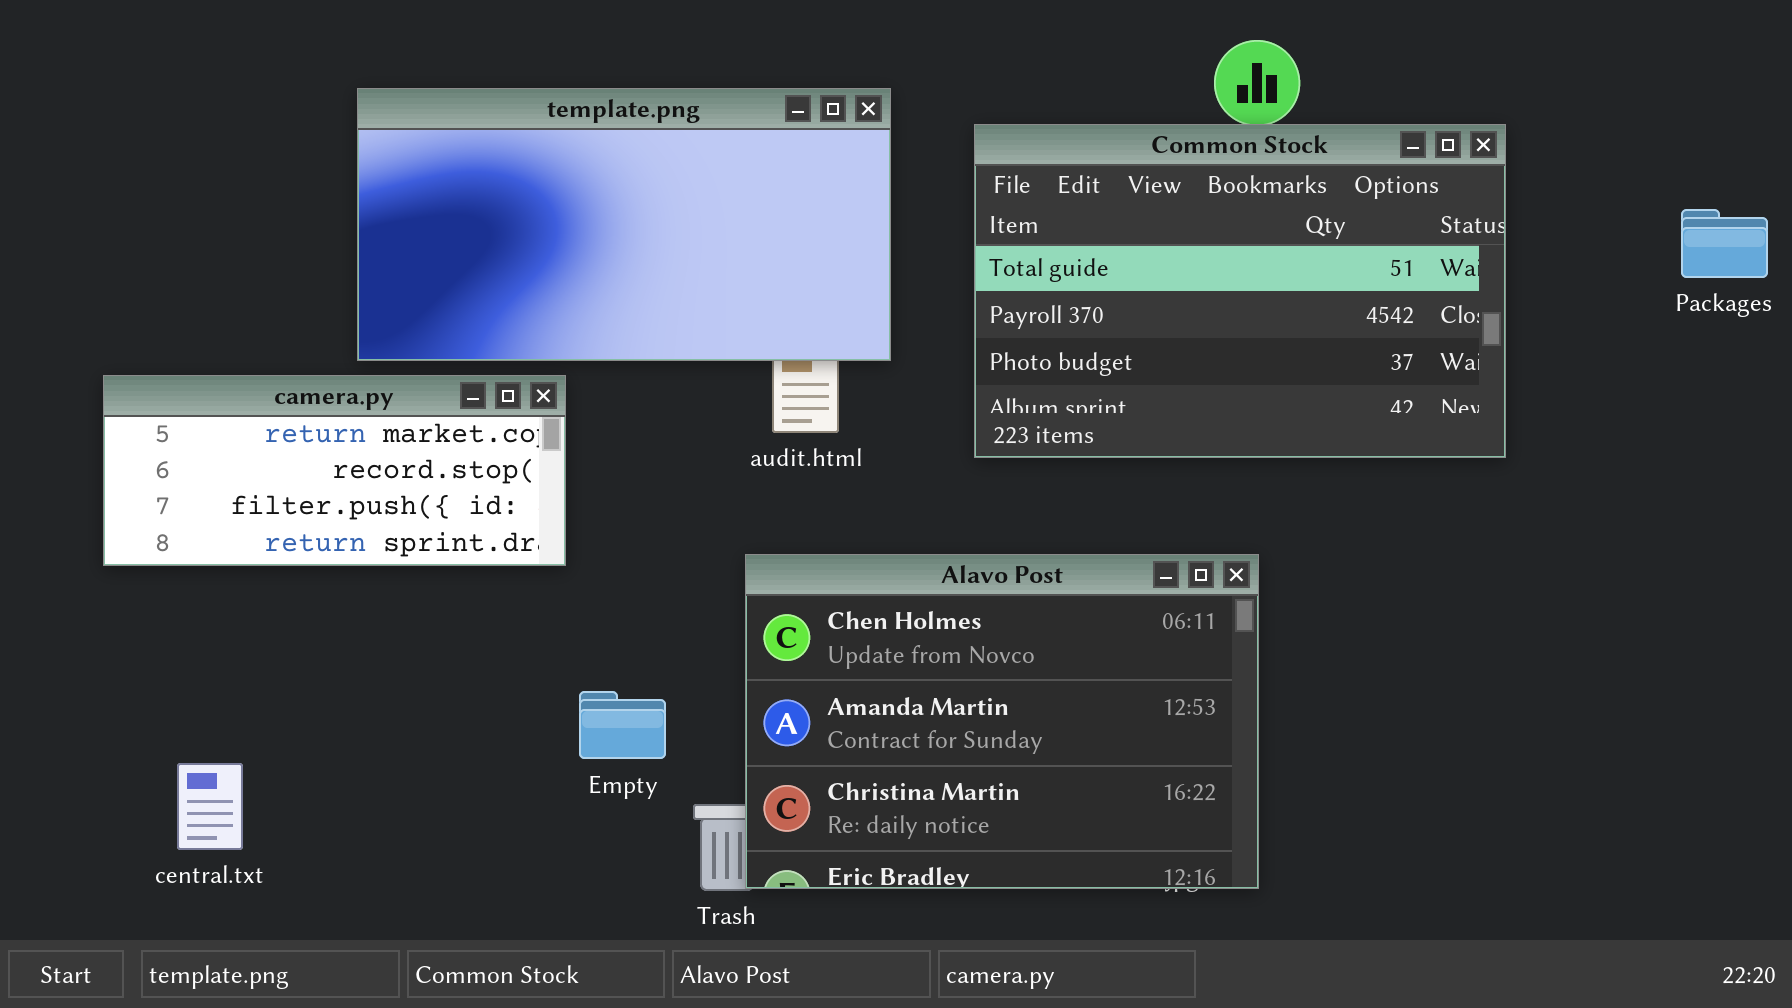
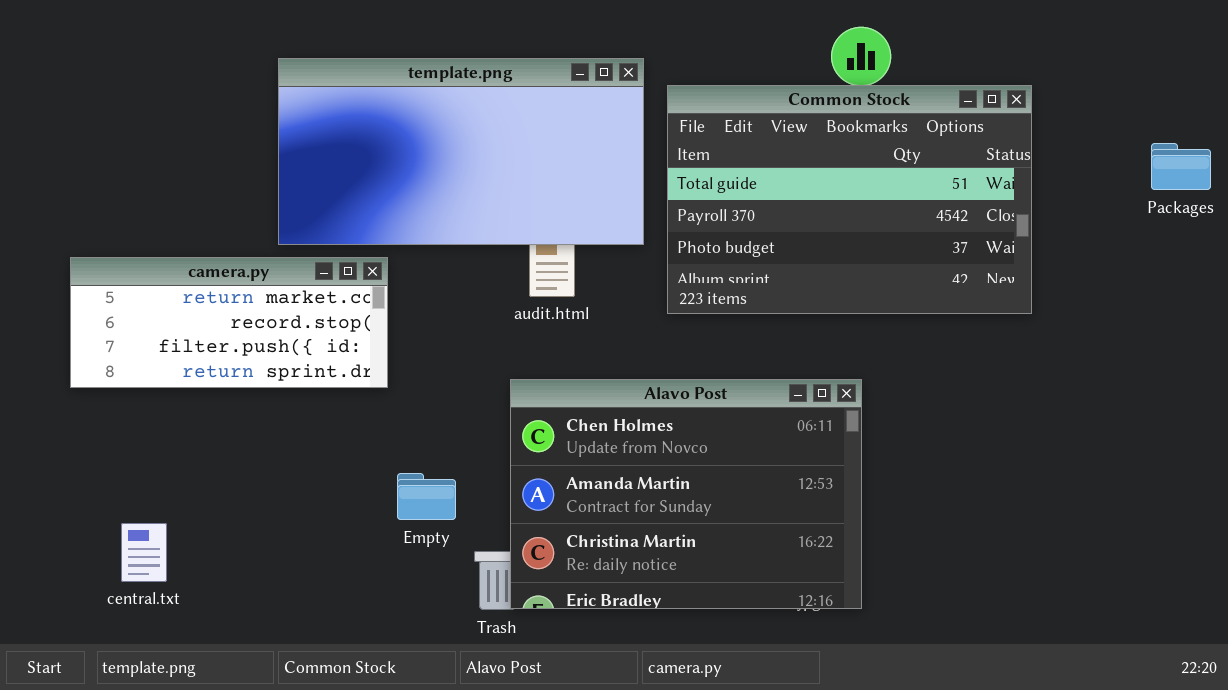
template.png: [357,88,891,361] -> [278,58,644,245], moved

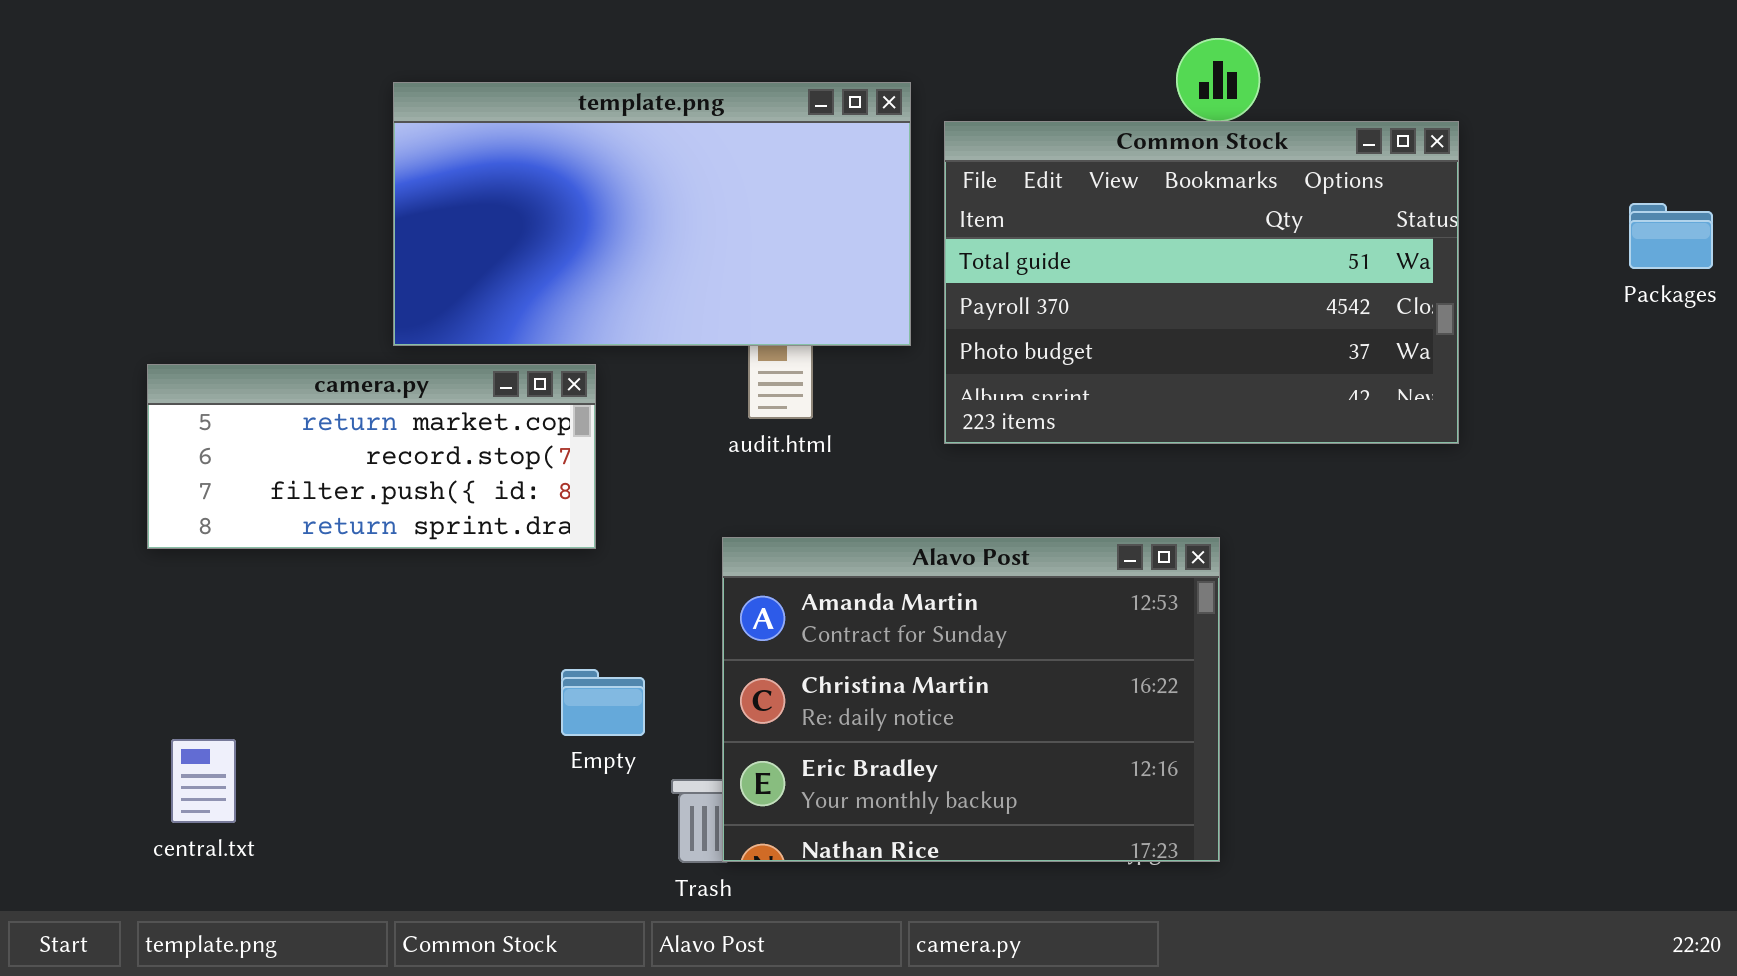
camera.py: [70,257,388,388] -> [147,364,596,549], moved
Alavo Post: [510,379,862,609] -> [722,537,1220,862], scrolled down 1 row

